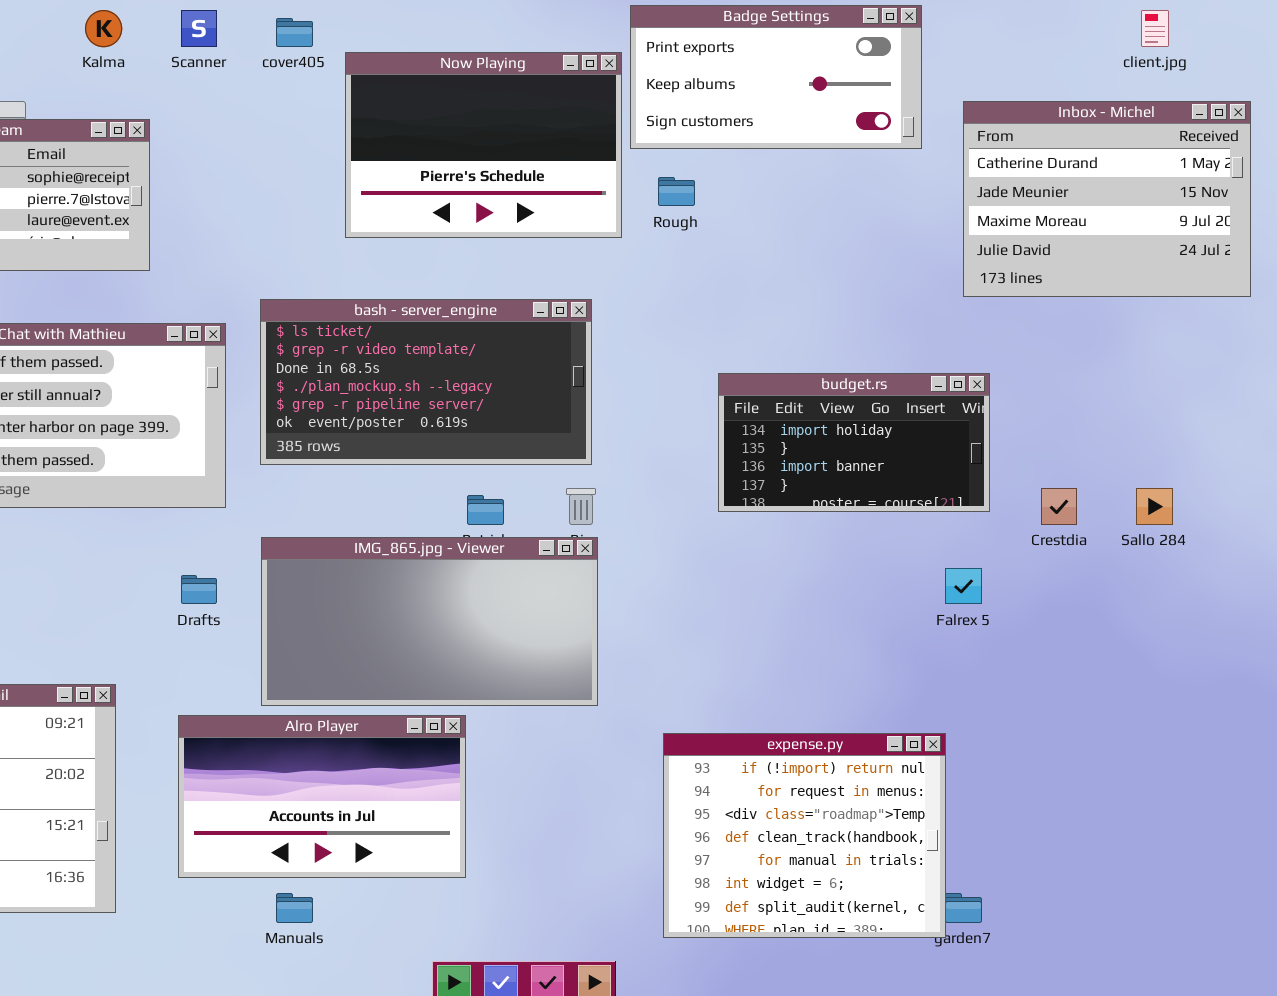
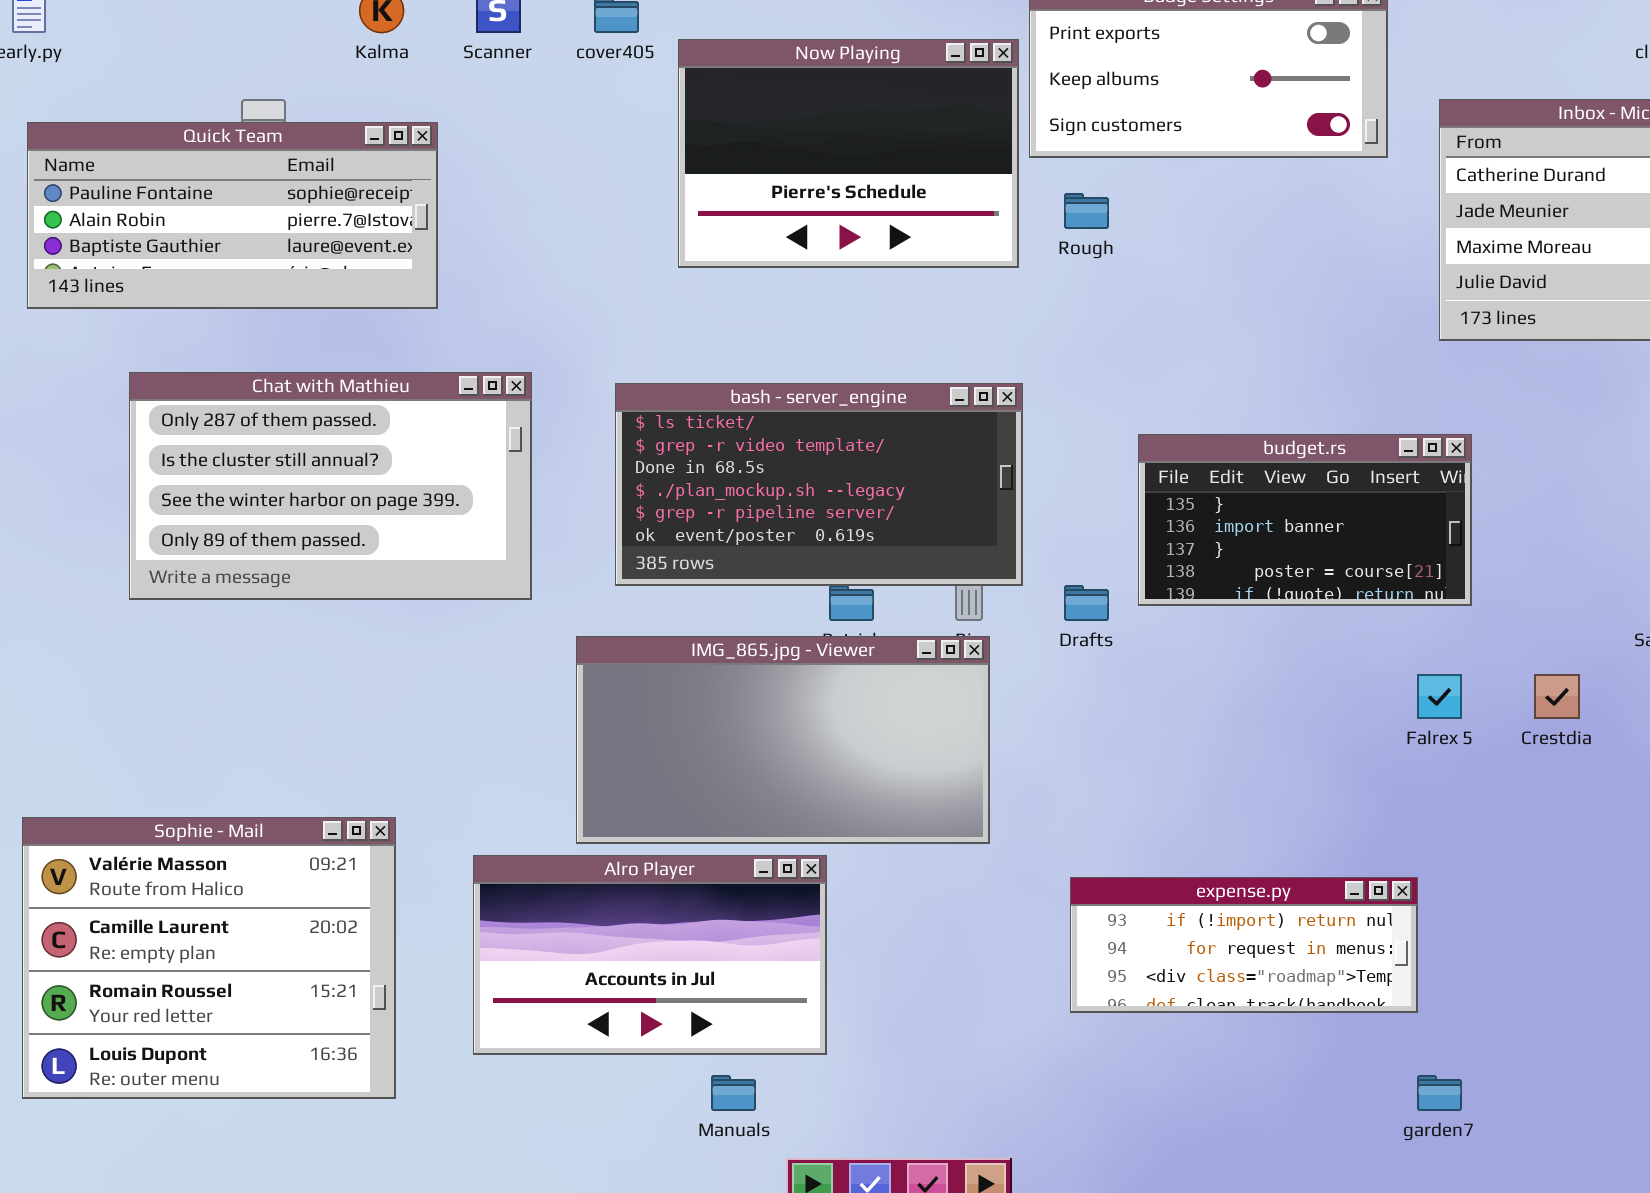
bash - server_engine: [260,299,592,465] -> [615,383,1023,586], moved
budget.rs: [718,373,990,512] -> [1138,434,1472,606], scrolled down 1 row
Crestdia: [1041,488,1077,525] -> [1534,674,1580,719], moved
Drafts: [181,575,217,604] -> [1064,585,1109,621], moved
expense.py: [663,733,946,938] -> [1070,877,1418,1013], resized
Manuals: [276,893,313,923] -> [711,1075,756,1111], moved

